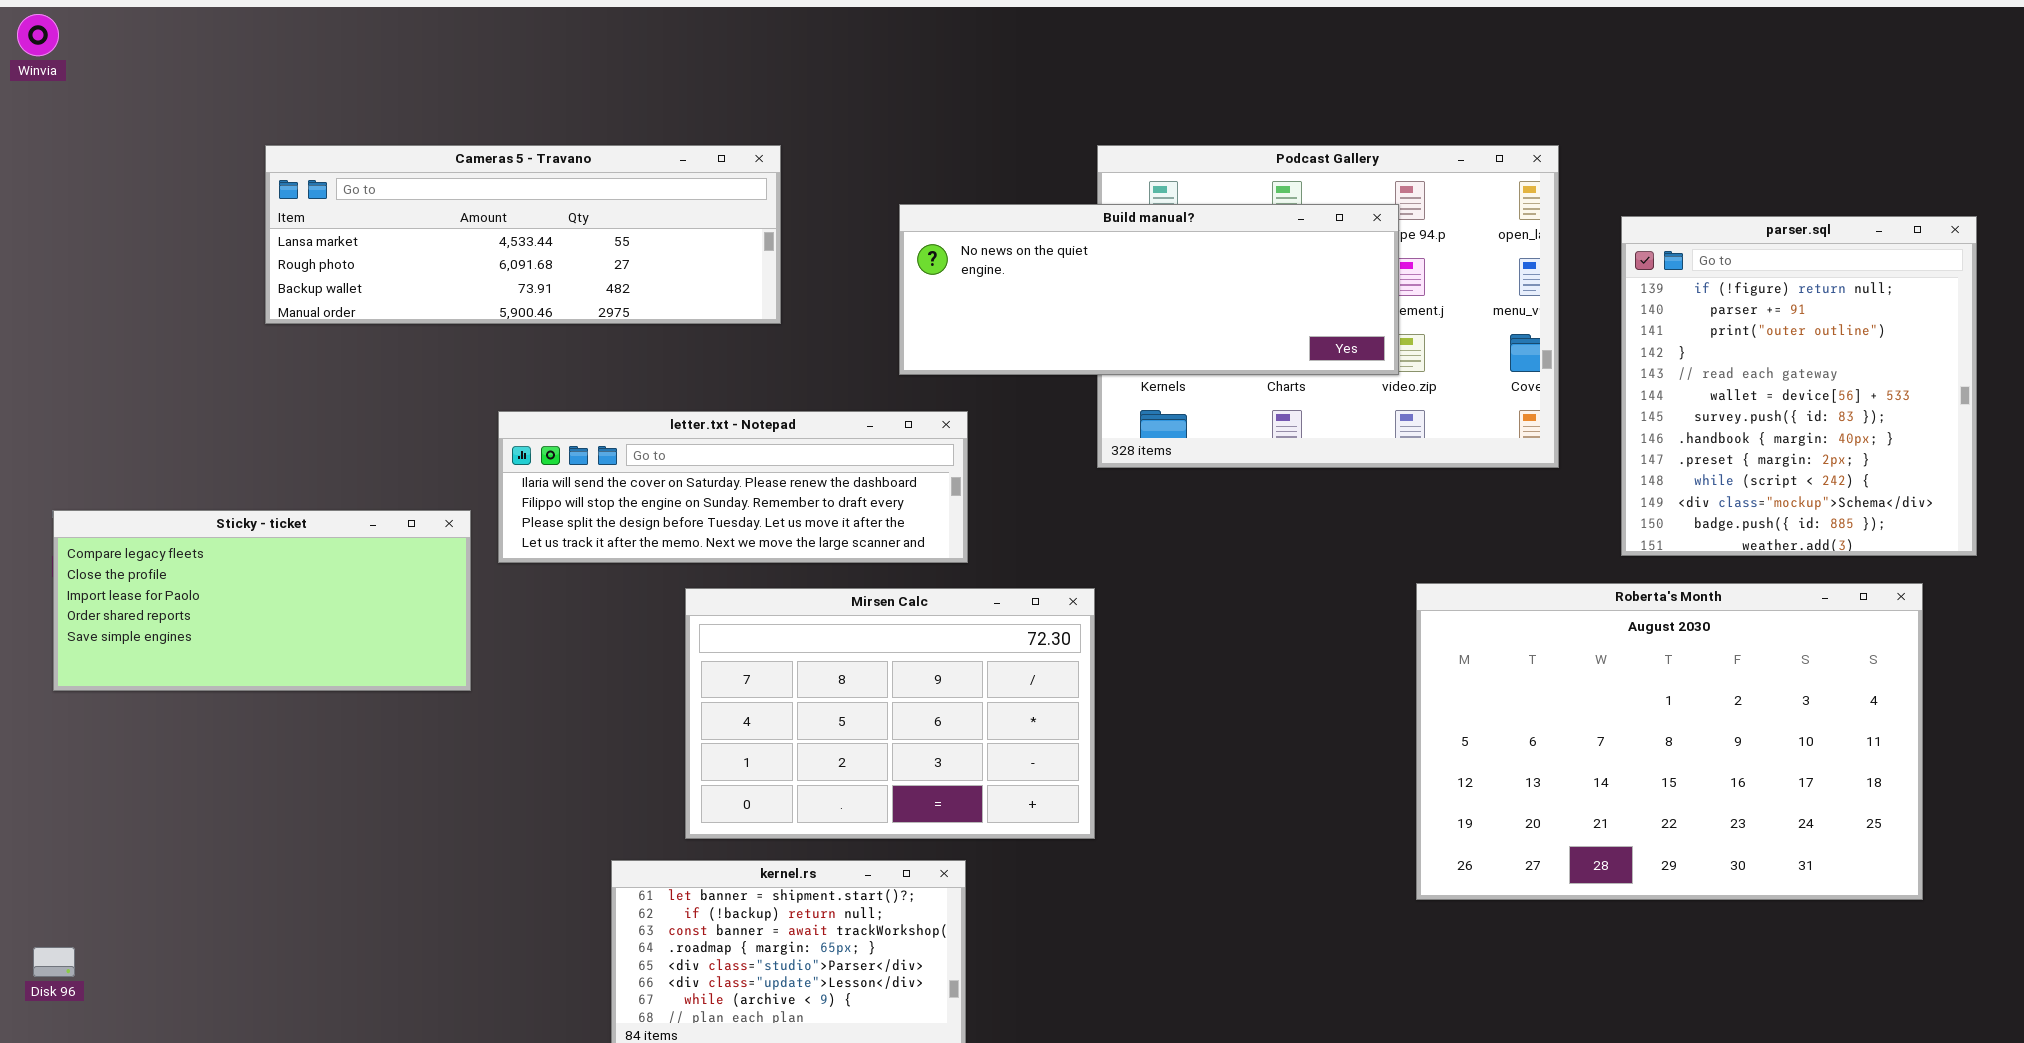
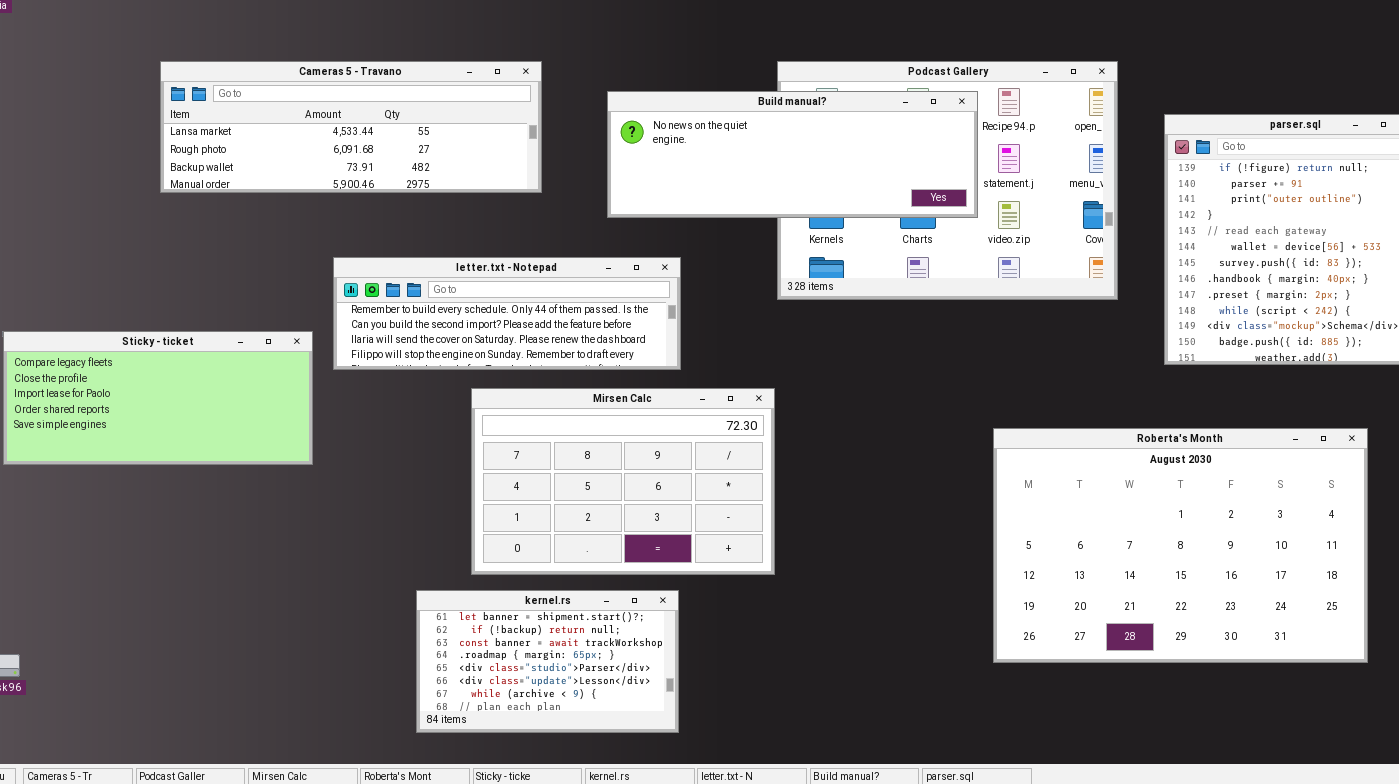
Build manual?: [899,204,1399,375] -> [607,91,978,218], moved
letter.txt - Notepad: [498,411,968,563] -> [333,257,681,370], scrolled up 2 rows
Roberta's Month: [1416,583,1923,900] -> [993,428,1368,663], moved

